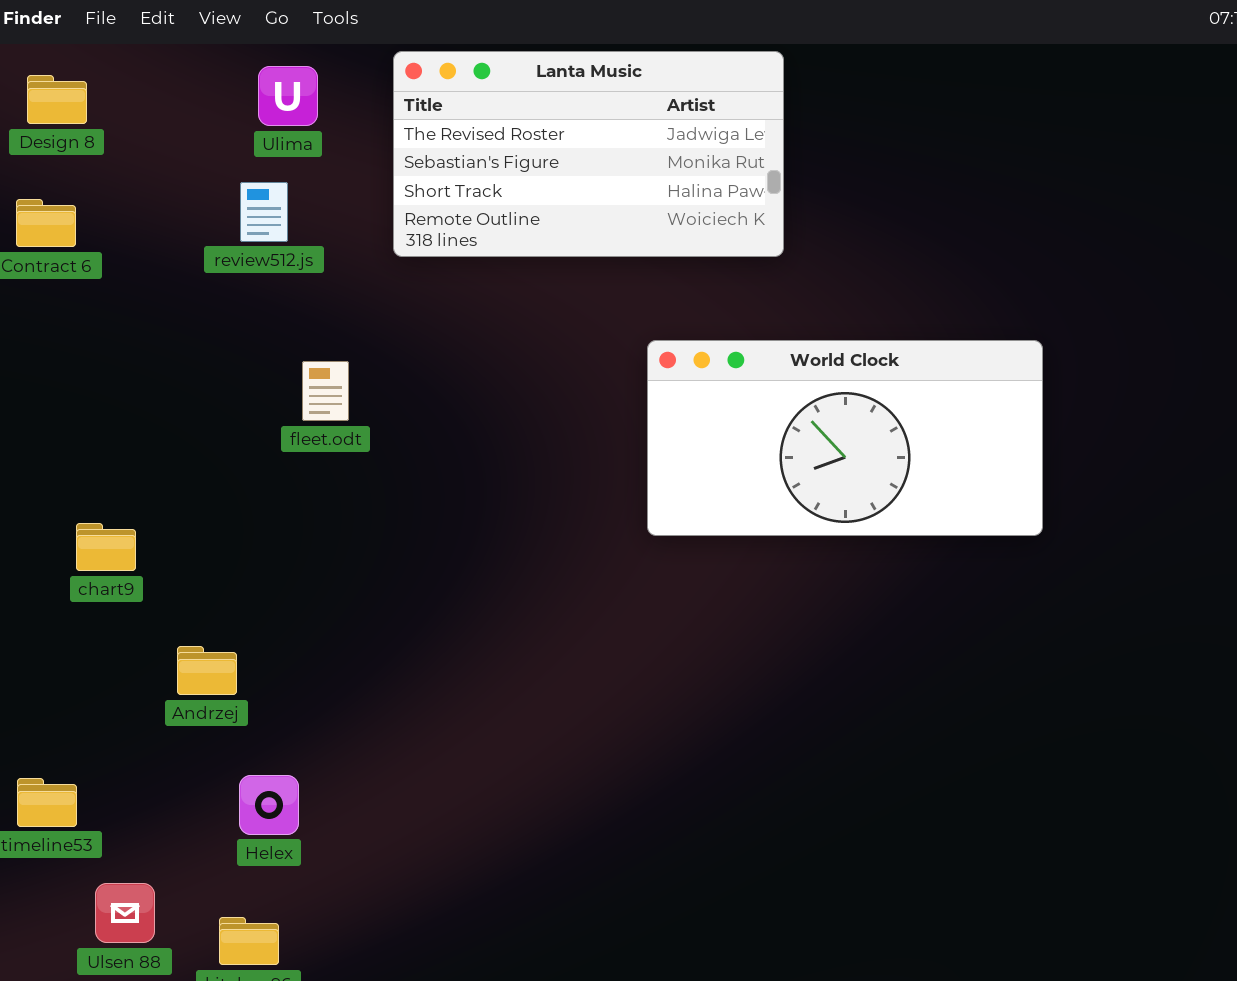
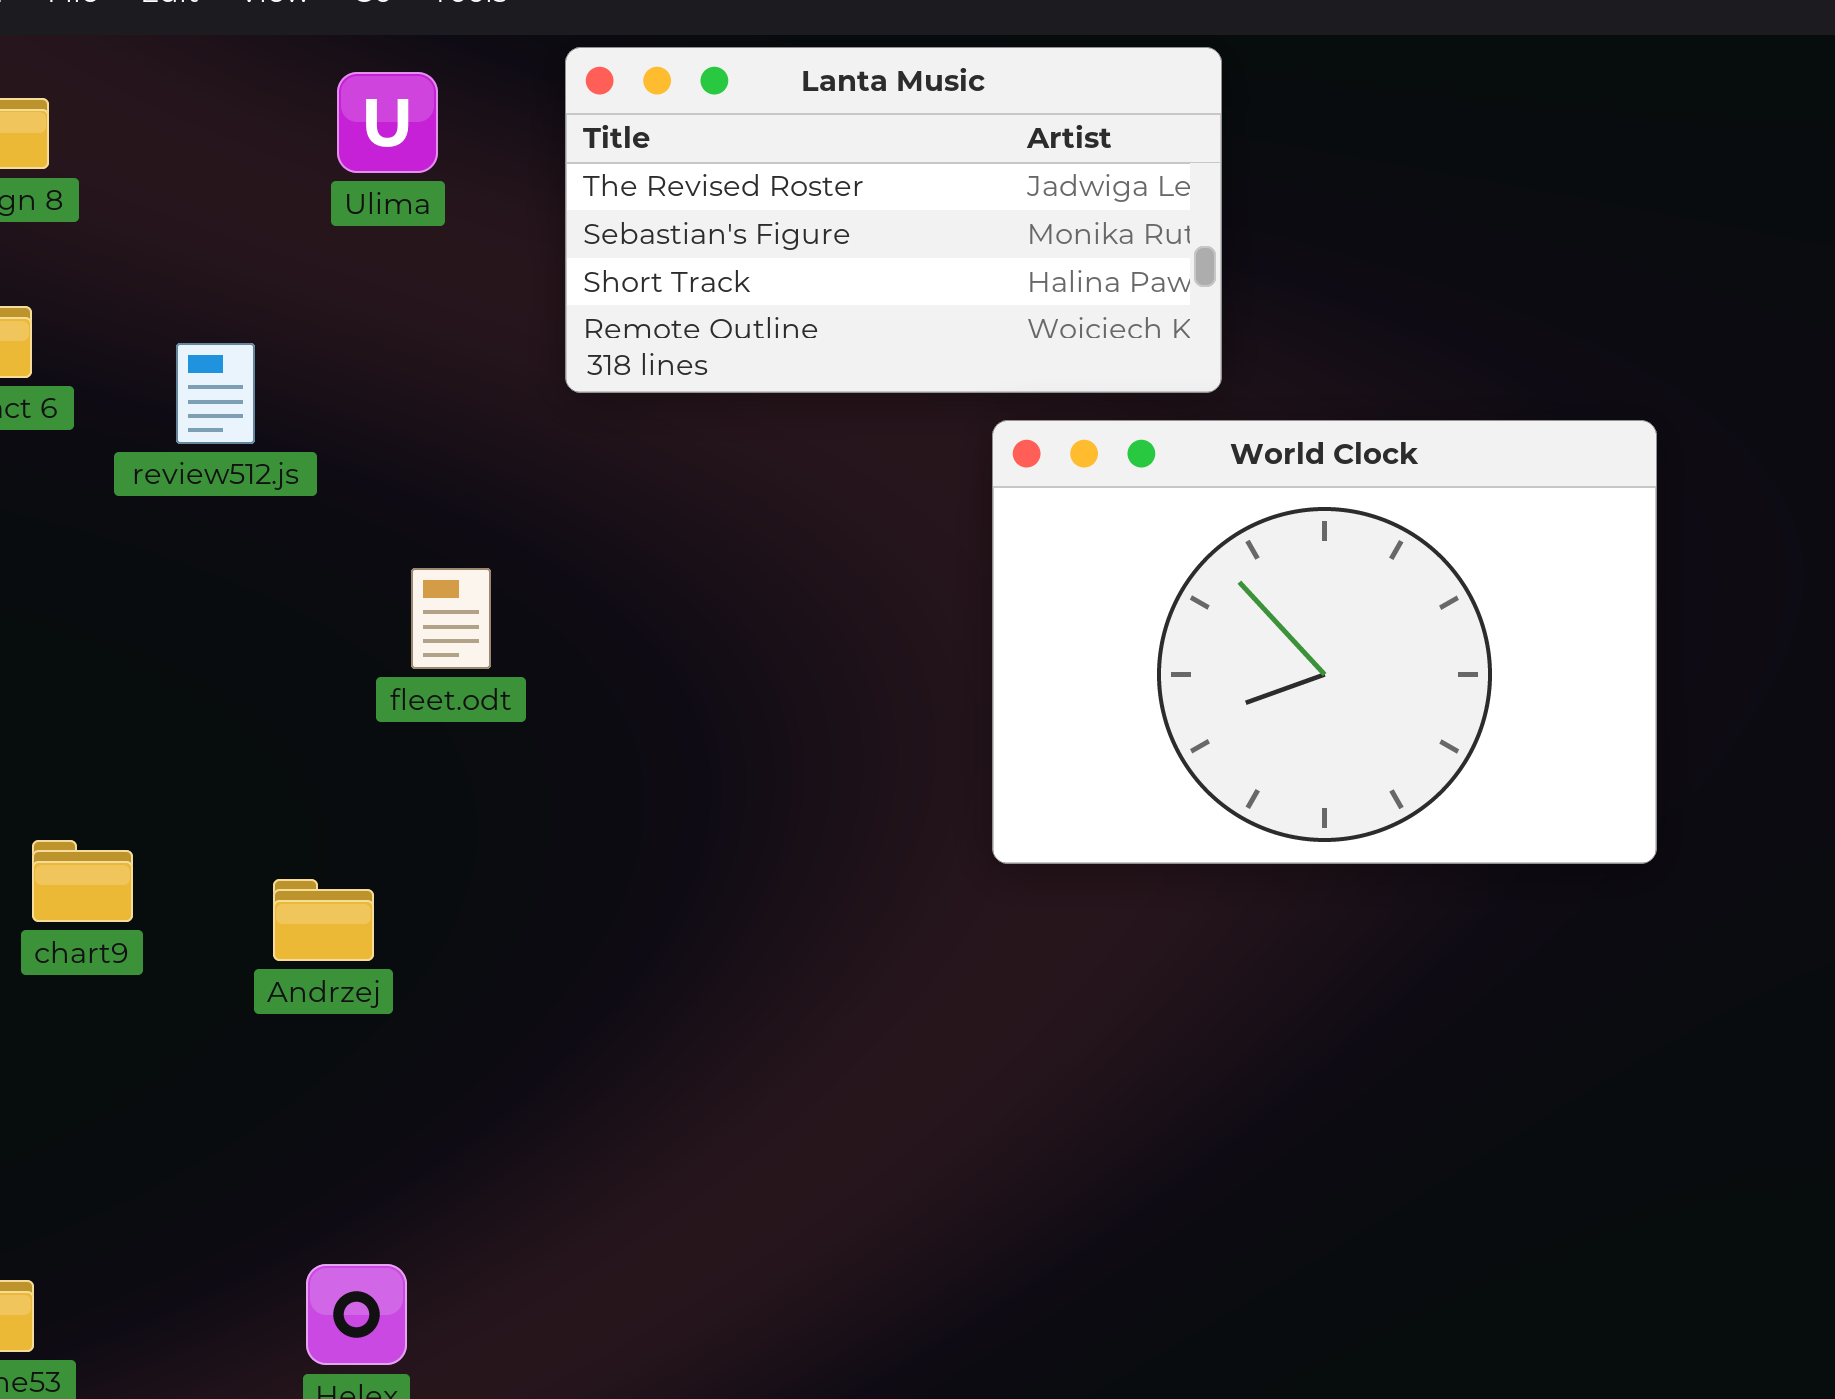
review512.js: [240,182,288,242] -> [176,343,255,444], moved
World Clock: [647,340,1043,536] -> [992,420,1657,864], resized
Andrzej: [177,646,237,695] -> [273,879,374,961], moved

